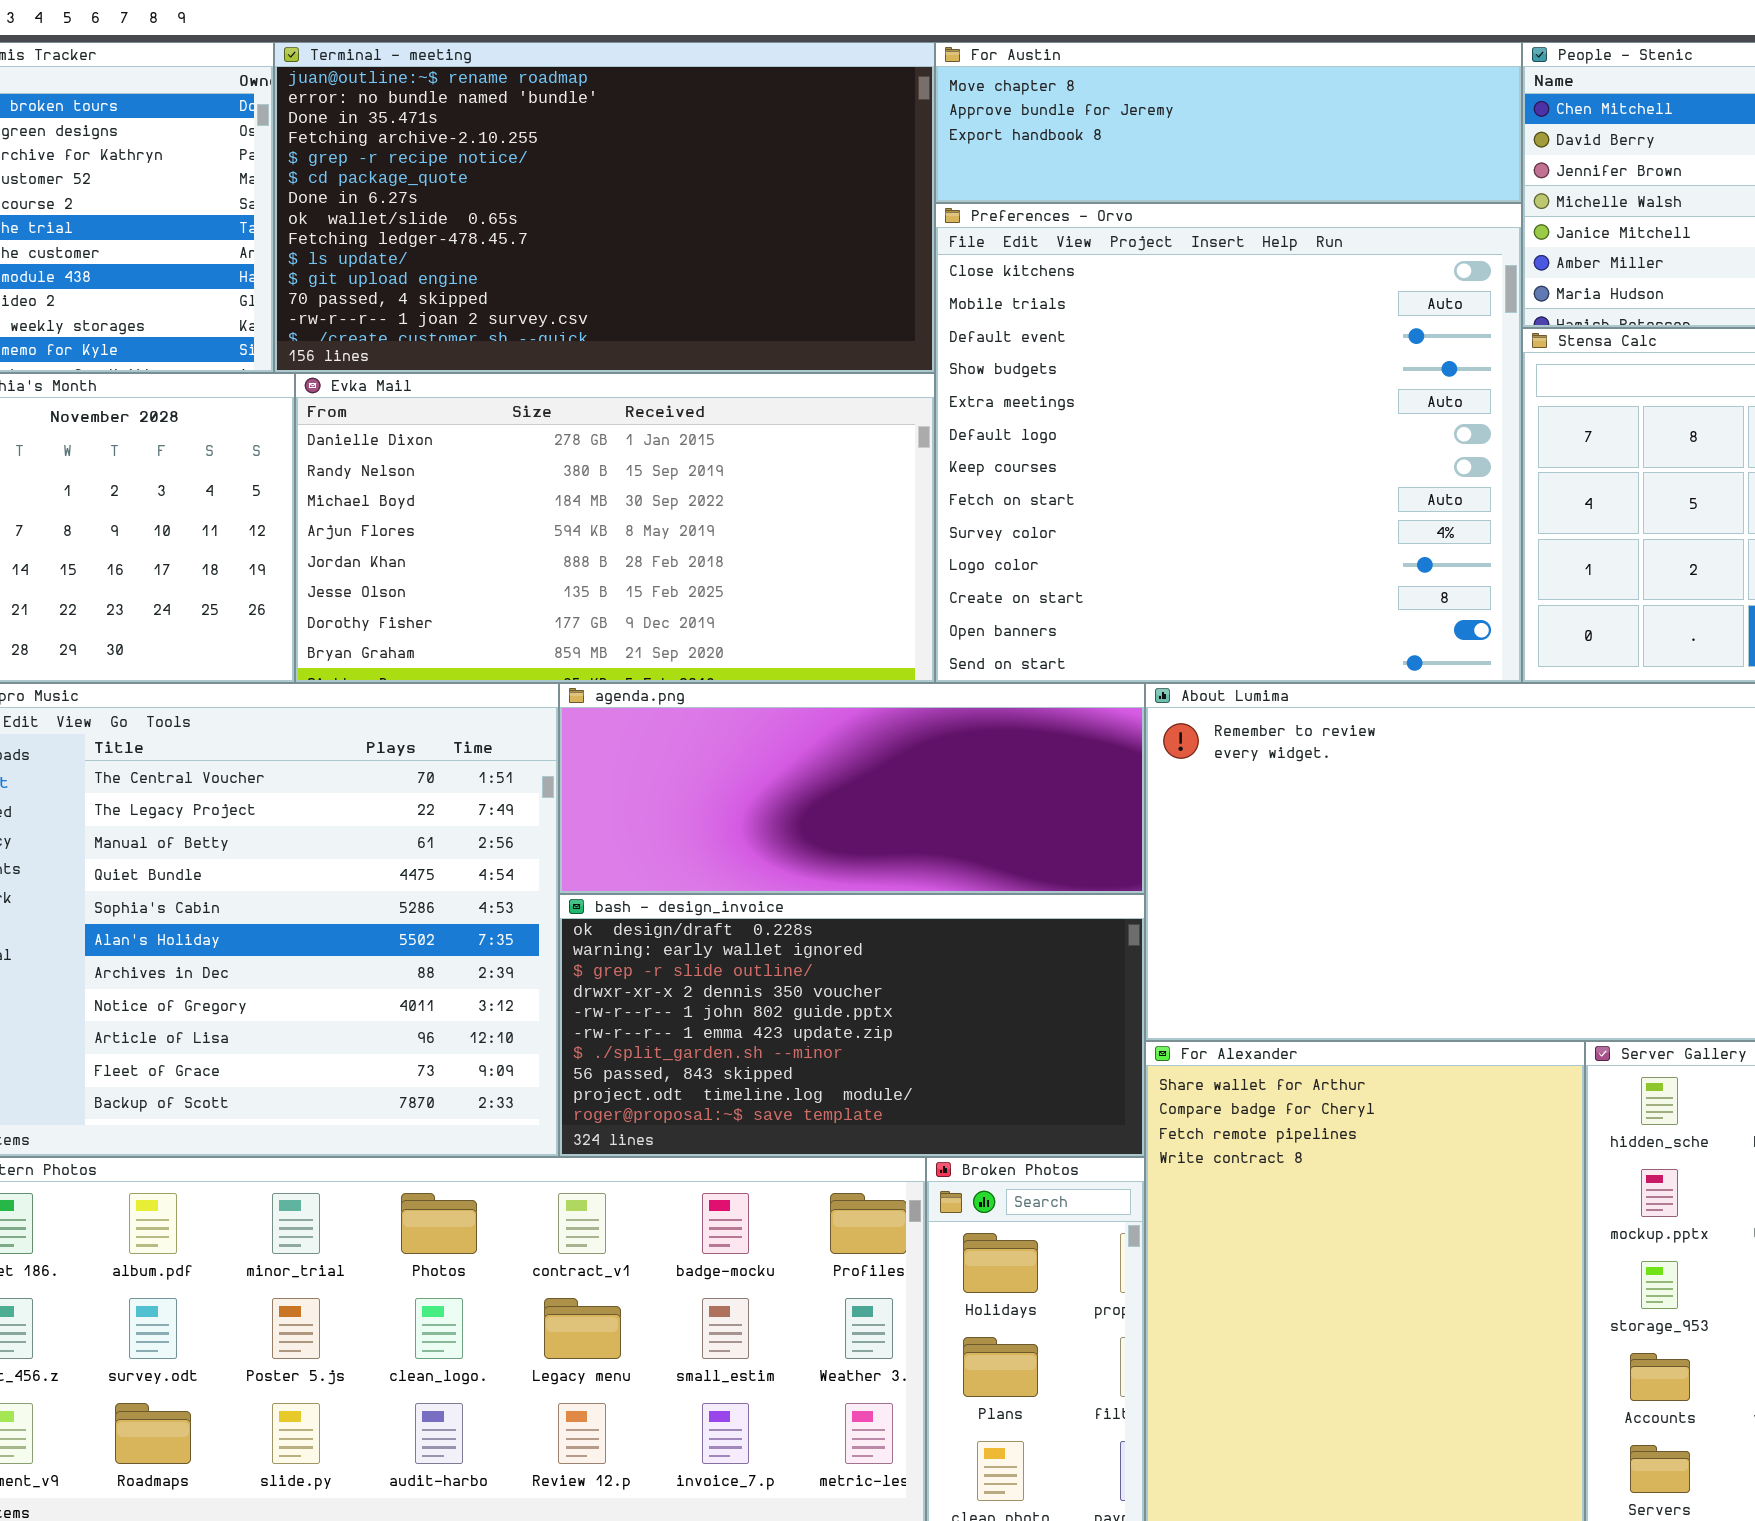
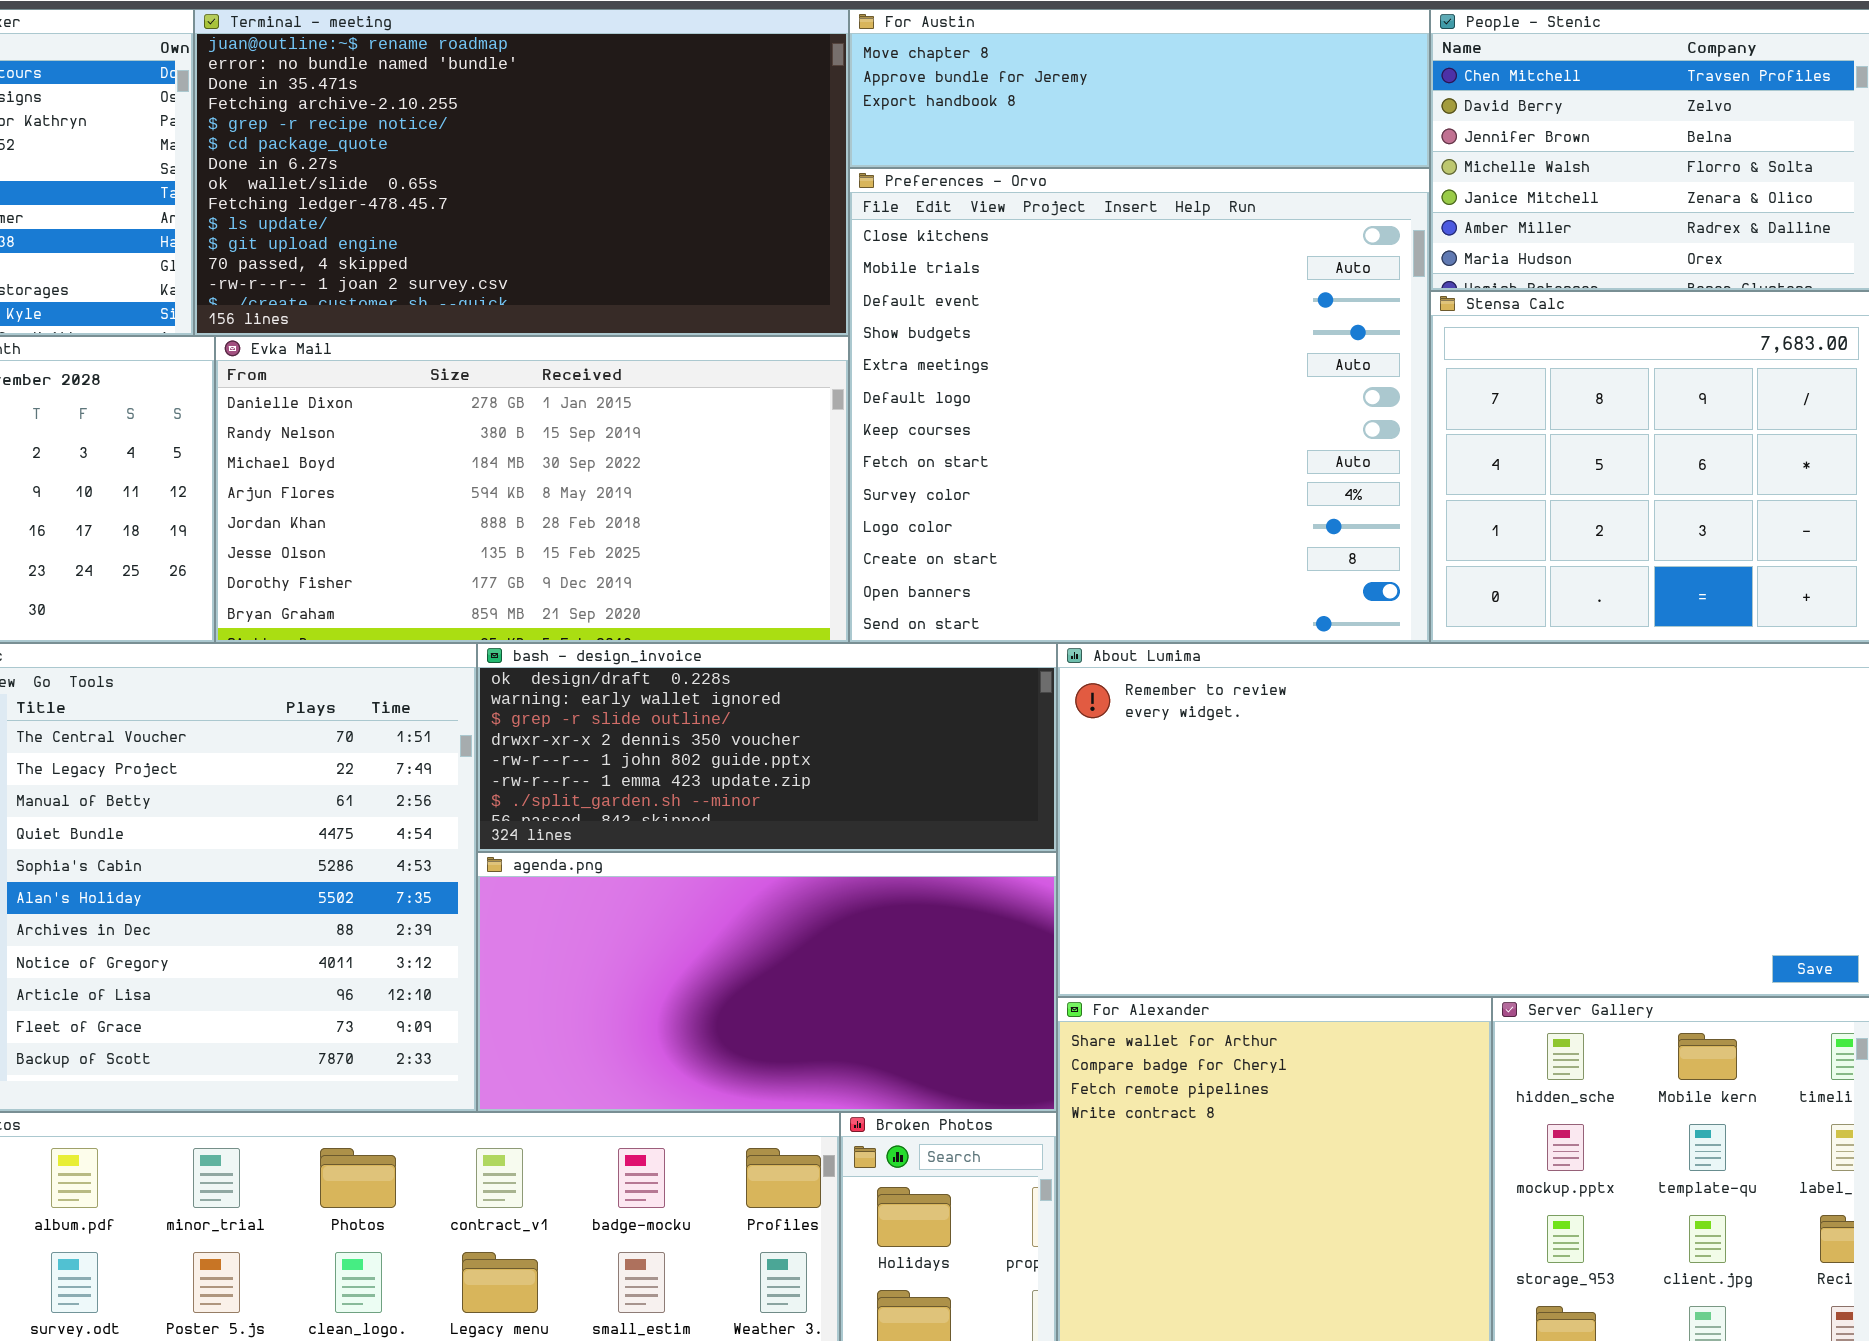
agenda.png: [559,683,1145,894] -> [477,852,1057,1112], moved, resized
bash - design_invoice: [559,894,1145,1157] -> [477,643,1057,852], moved, resized

